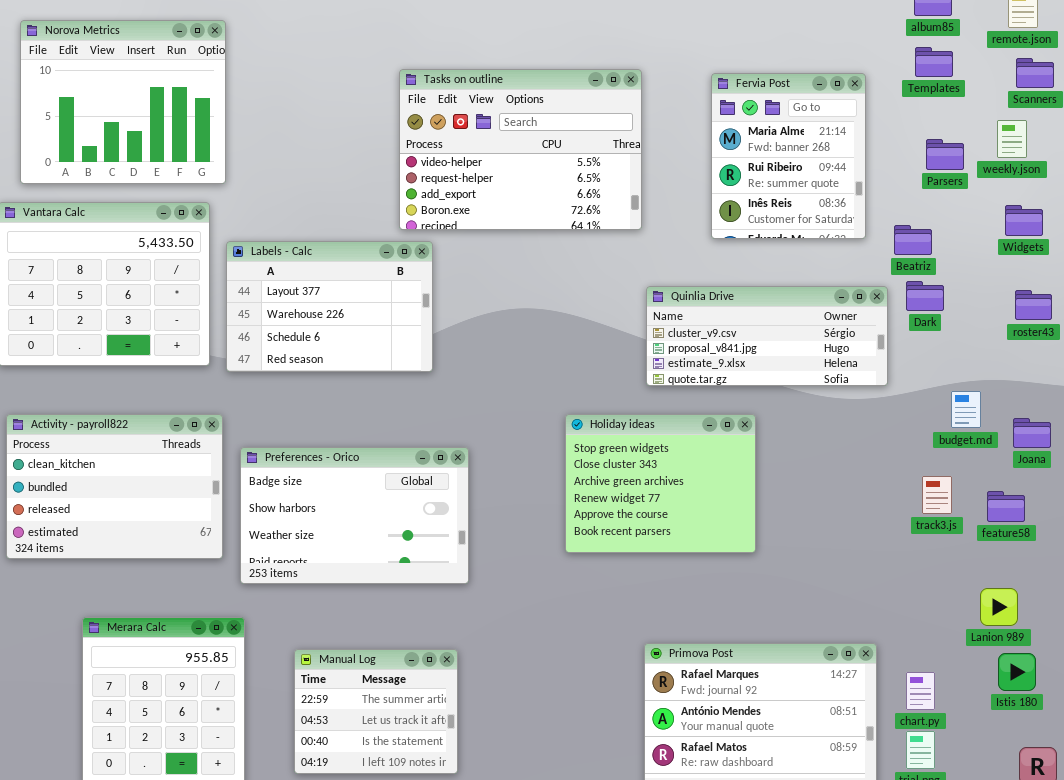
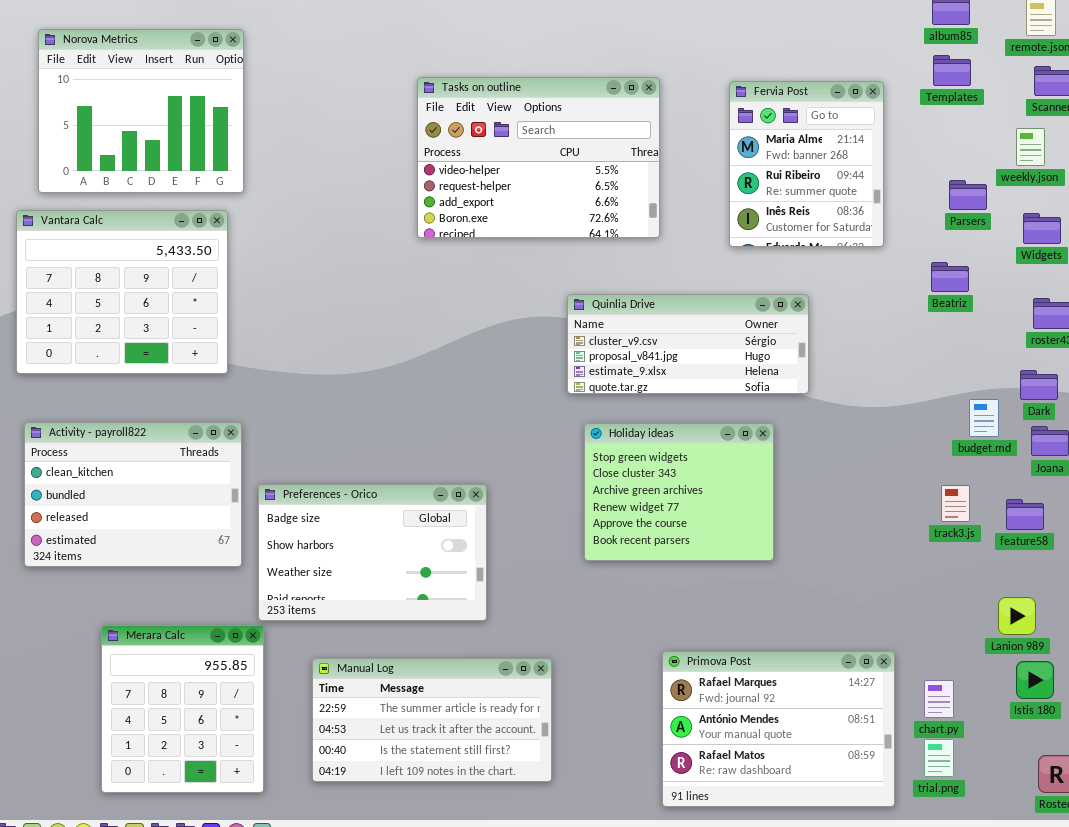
Parsers: [926,139,964,170] -> [949,180,987,210], moved
Beatriz: [894,225,932,255] -> [931,262,969,292], moved
Labels - Calc: [226,241,433,372] -> none, closed
Dark: [906,281,944,311] -> [1020,370,1058,400], moved
Quinlia Drive: [646,286,888,386] -> [567,294,809,394], moved
Preferences - Orico: [240,447,469,584] -> [258,484,487,621], moved
Manual Log: [294,649,458,774] -> [312,658,552,782], resized

